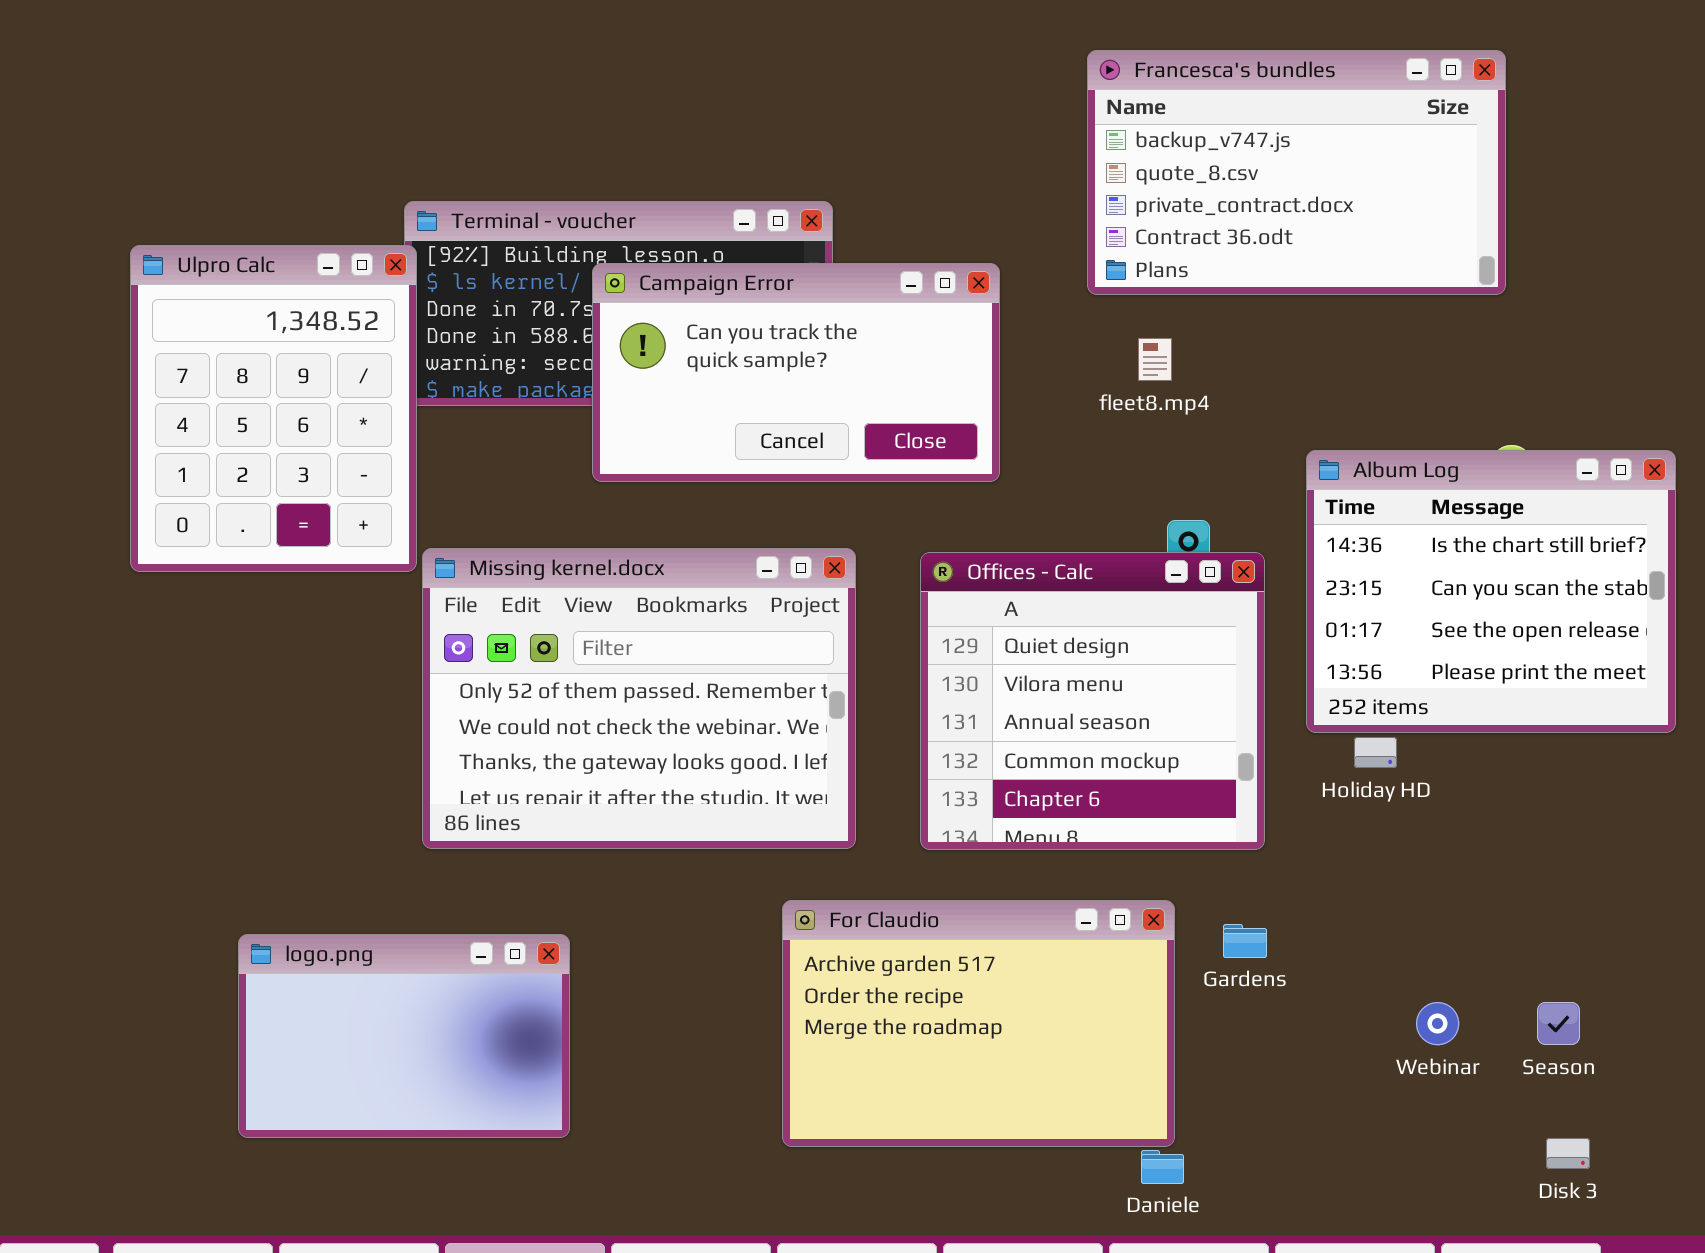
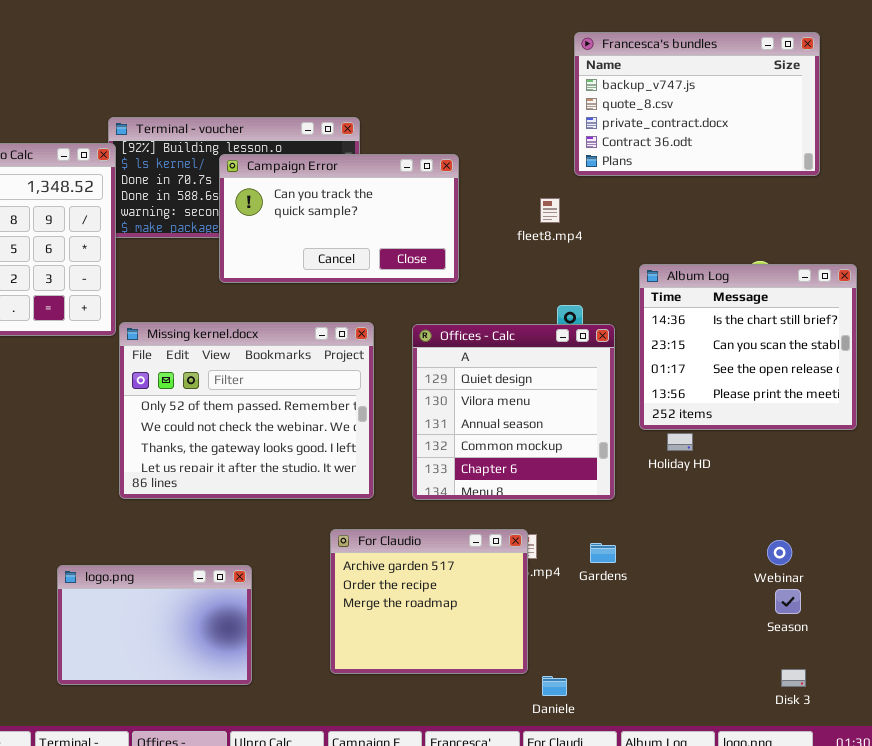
Francesca's bundles: [1087,50,1506,295] -> [574,32,820,176], moved
For Claudio: [782,900,1175,1147] -> [330,529,528,674], resized
logo.png: [238,934,570,1138] -> [57,565,252,685], moved
Webinar: [1416,1002,1459,1045] -> [767,540,792,565], moved

